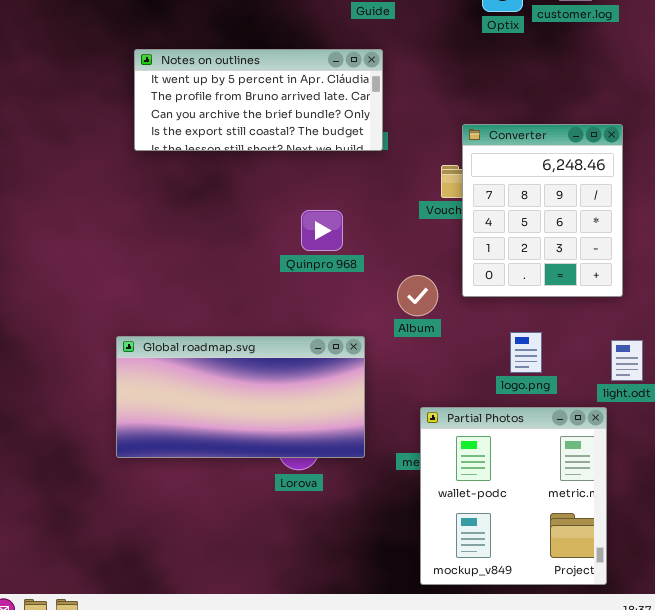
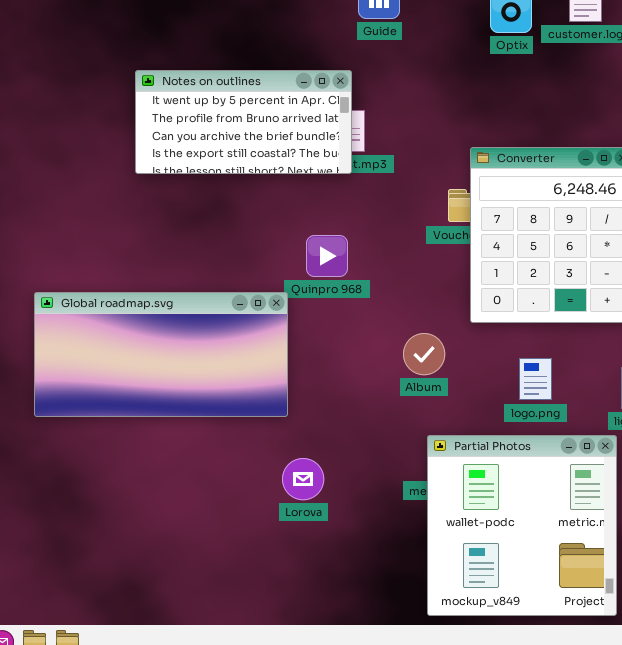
Notes on outlines: [134,49,383,151] -> [135,70,352,174], resized
Album: [397,275,438,316] -> [403,333,445,375], moved
Global roadmap.svg: [116,336,365,458] -> [34,292,288,417], moved

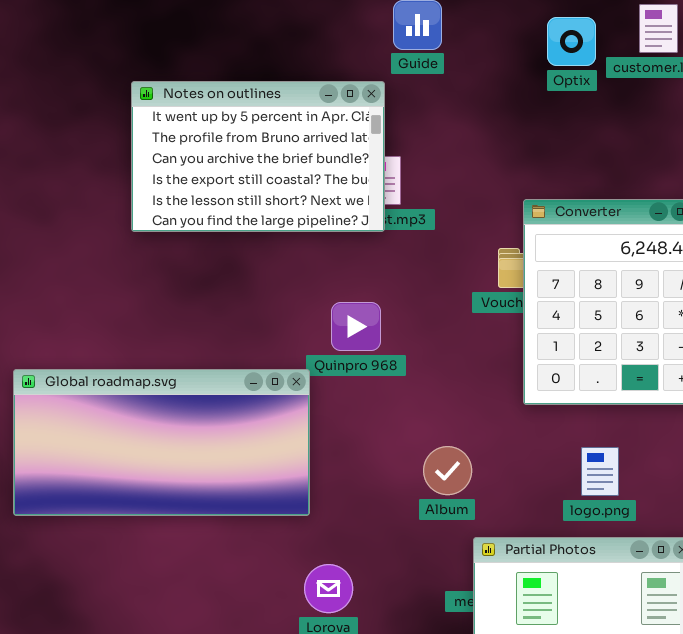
Notes on outlines: [135,70,352,174] -> [131,81,385,232], resized
Album: [403,333,445,375] -> [423,446,472,495], moved

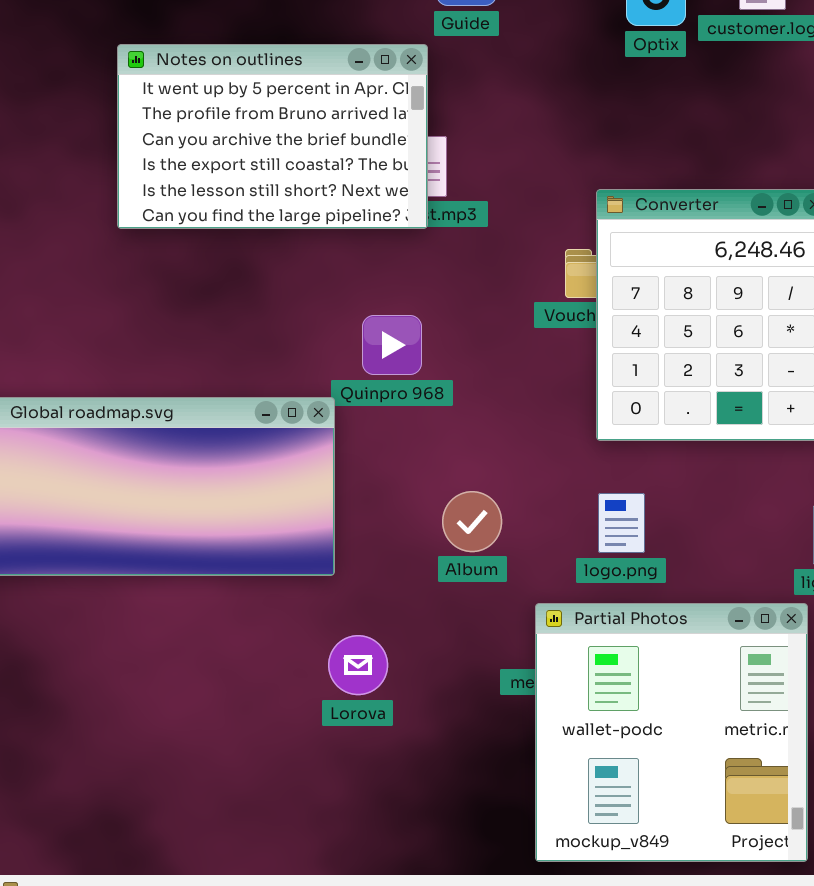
Album: [423,446,472,495] -> [442,491,502,552], moved
logo.png: [581,447,619,496] -> [598,493,645,553], moved

